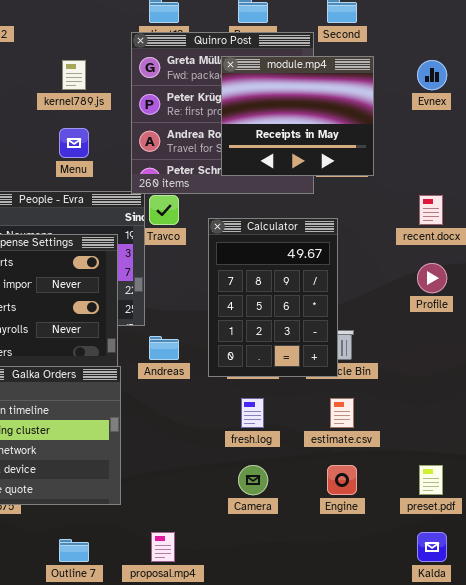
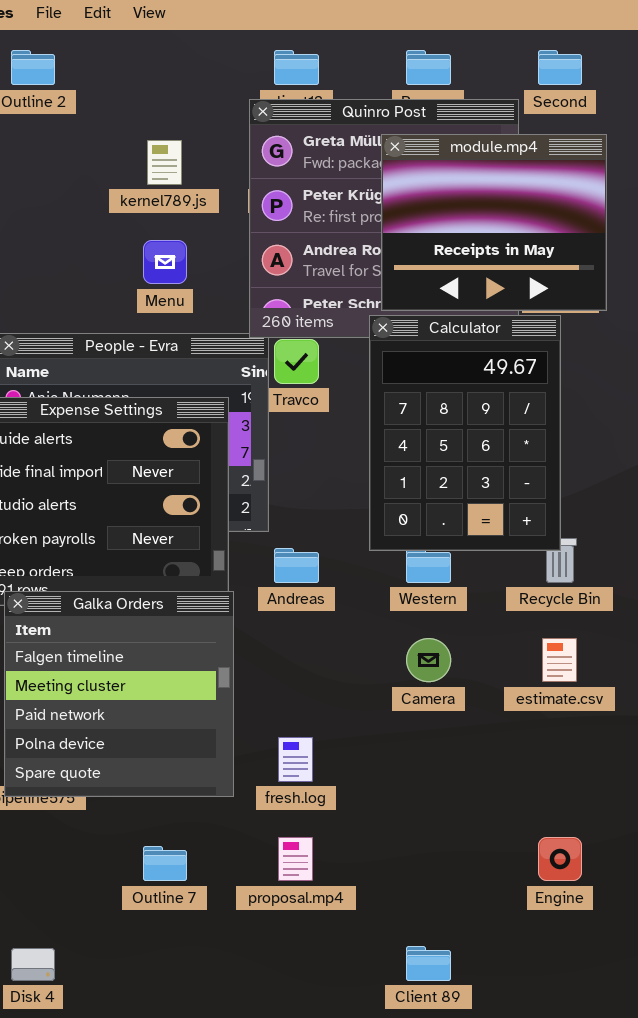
Calculator: [208,218,338,377] -> [369,315,561,551], moved
fresh.log: [241,398,264,428] -> [278,737,313,782], moved
Camera: [238,465,268,495] -> [406,638,451,682], moved
Engine: [327,465,357,495] -> [538,837,582,881], moved

